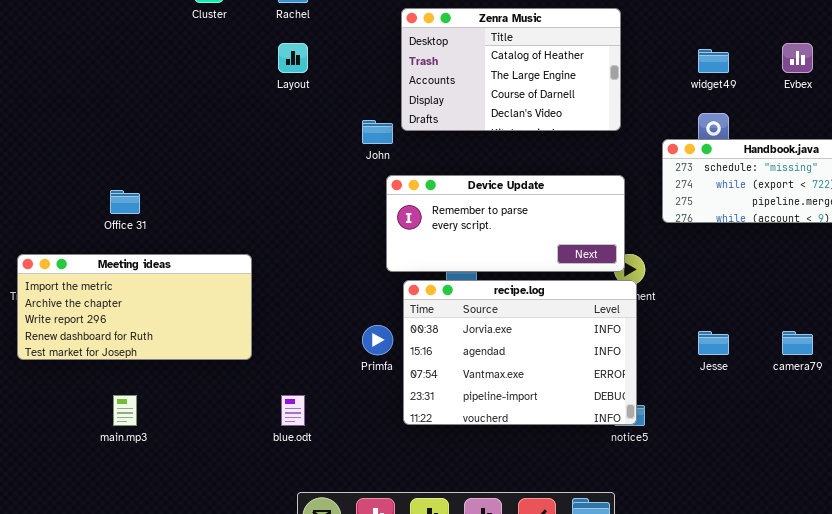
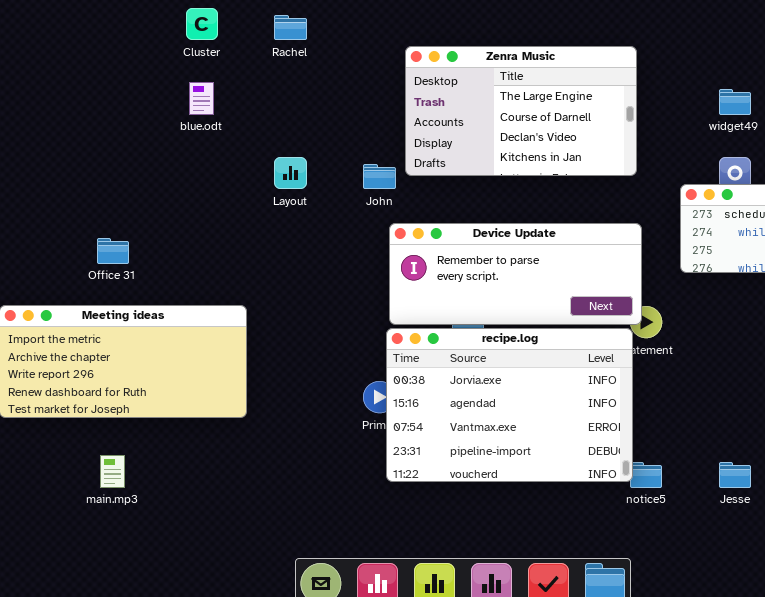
Zenra Music: [401,8,621,131] -> [405,46,637,176], scrolled down 1 row
Layout: [278,43,308,73] -> [274,157,307,189], moved
recipe.log: [403,280,637,425] -> [386,328,633,482], moved
Jesse: [698,331,729,355] -> [719,462,751,488], moved
blue.odt: [281,395,305,426] -> [189,82,214,115], moved

